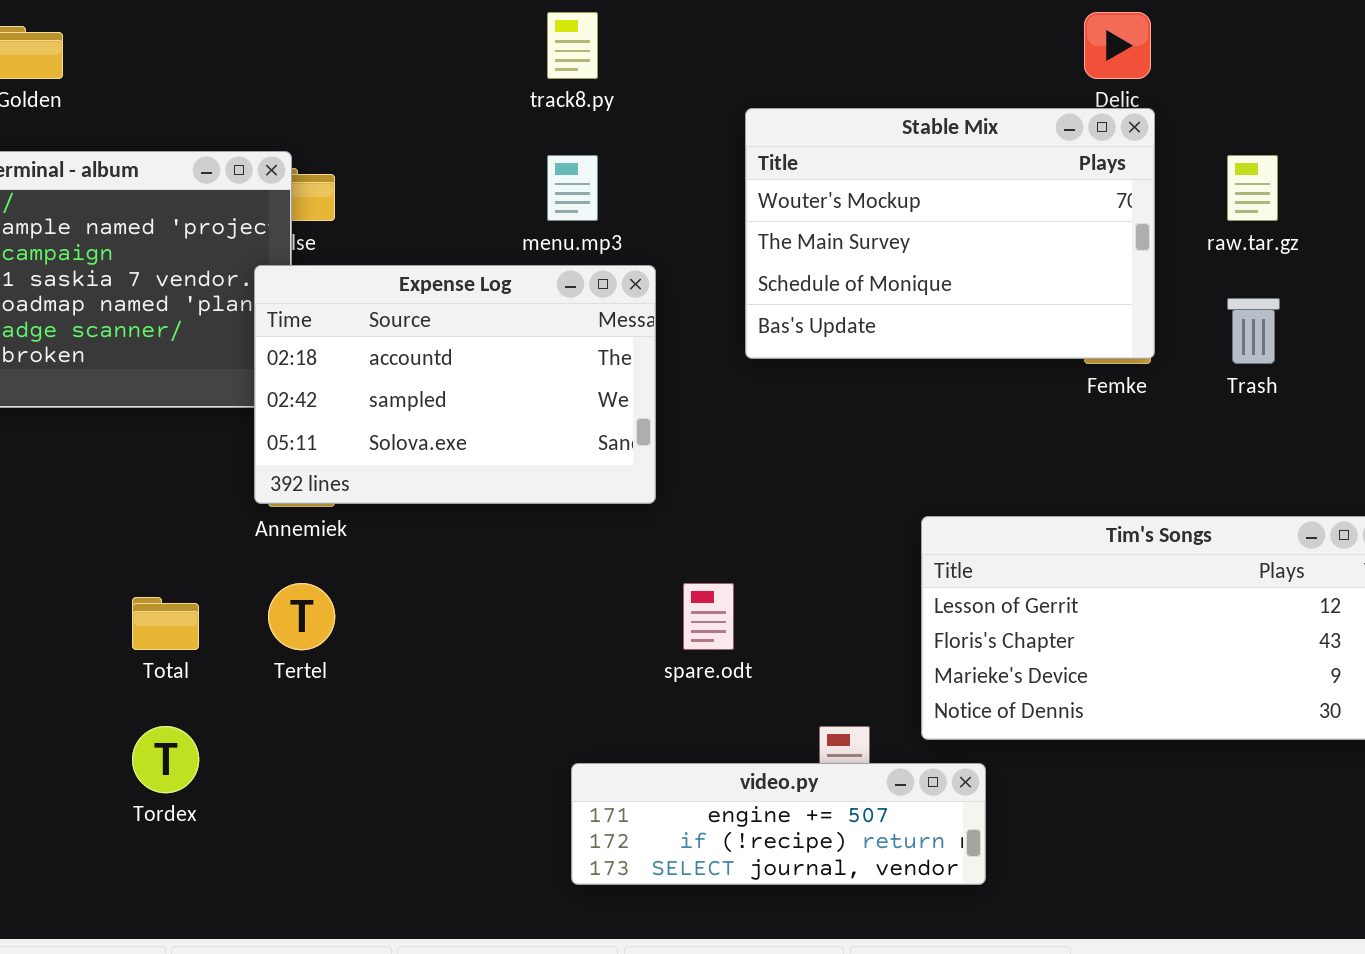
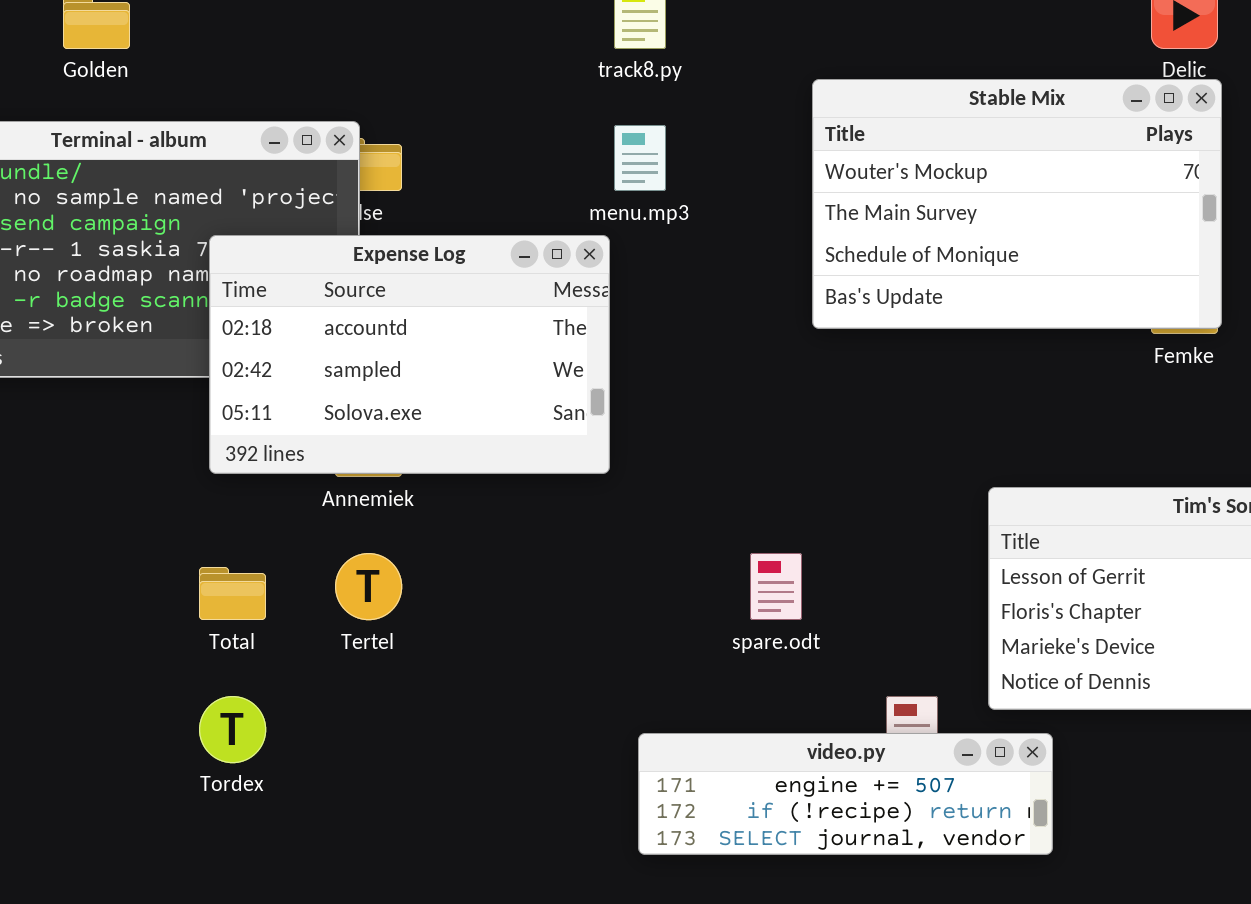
Expense Log: [254,265,656,504] -> [209,235,610,474], moved

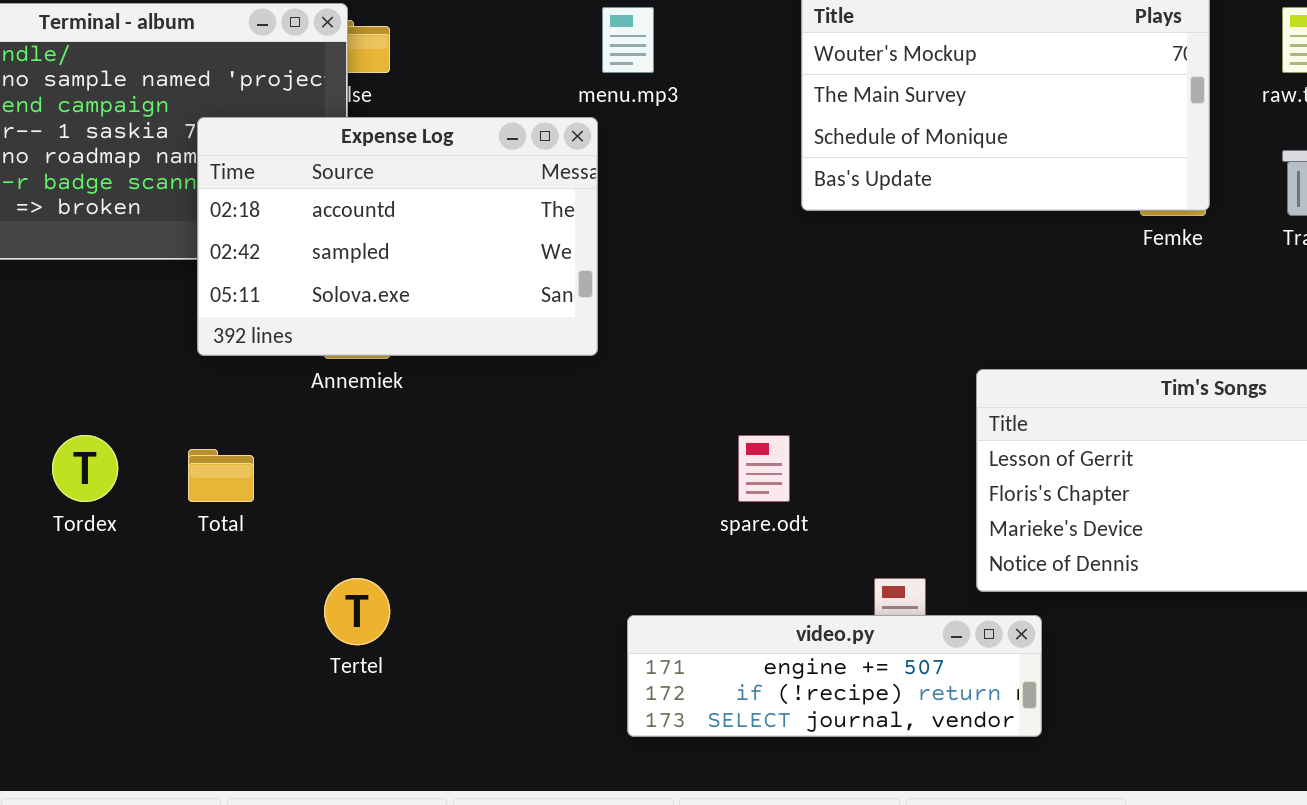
Tertel: [335,553,402,620] -> [324,578,390,645], moved
Tordex: [199,696,266,763] -> [52,435,118,502], moved

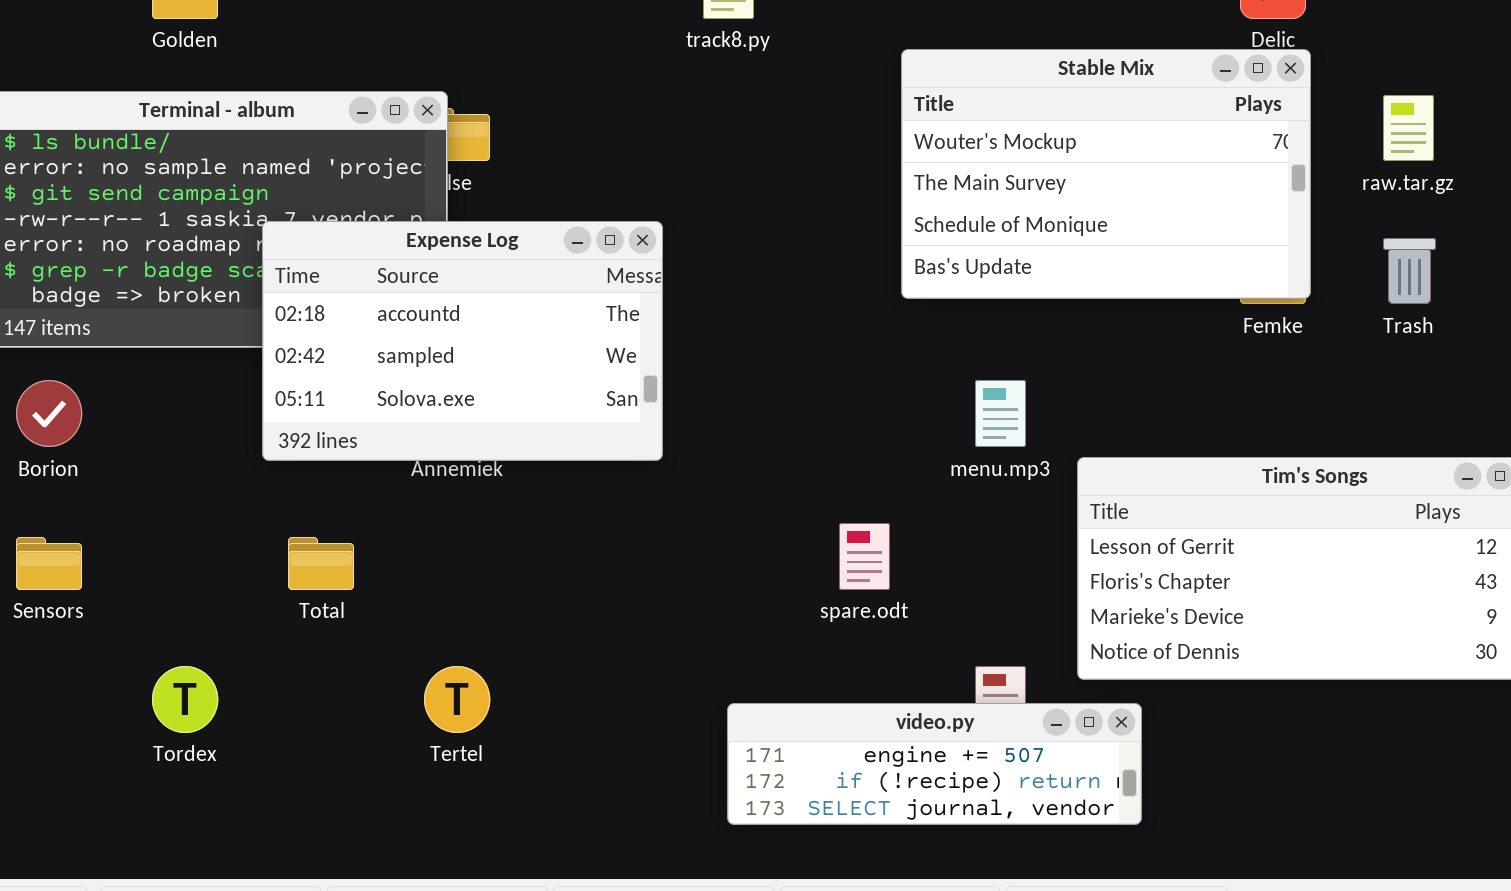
menu.mp3: [602,7,654,73] -> [975,380,1026,447], moved
Expense Log: [197,117,598,356] -> [262,221,663,461], moved
Tordex: [52,435,118,502] -> [152,666,218,733], moved

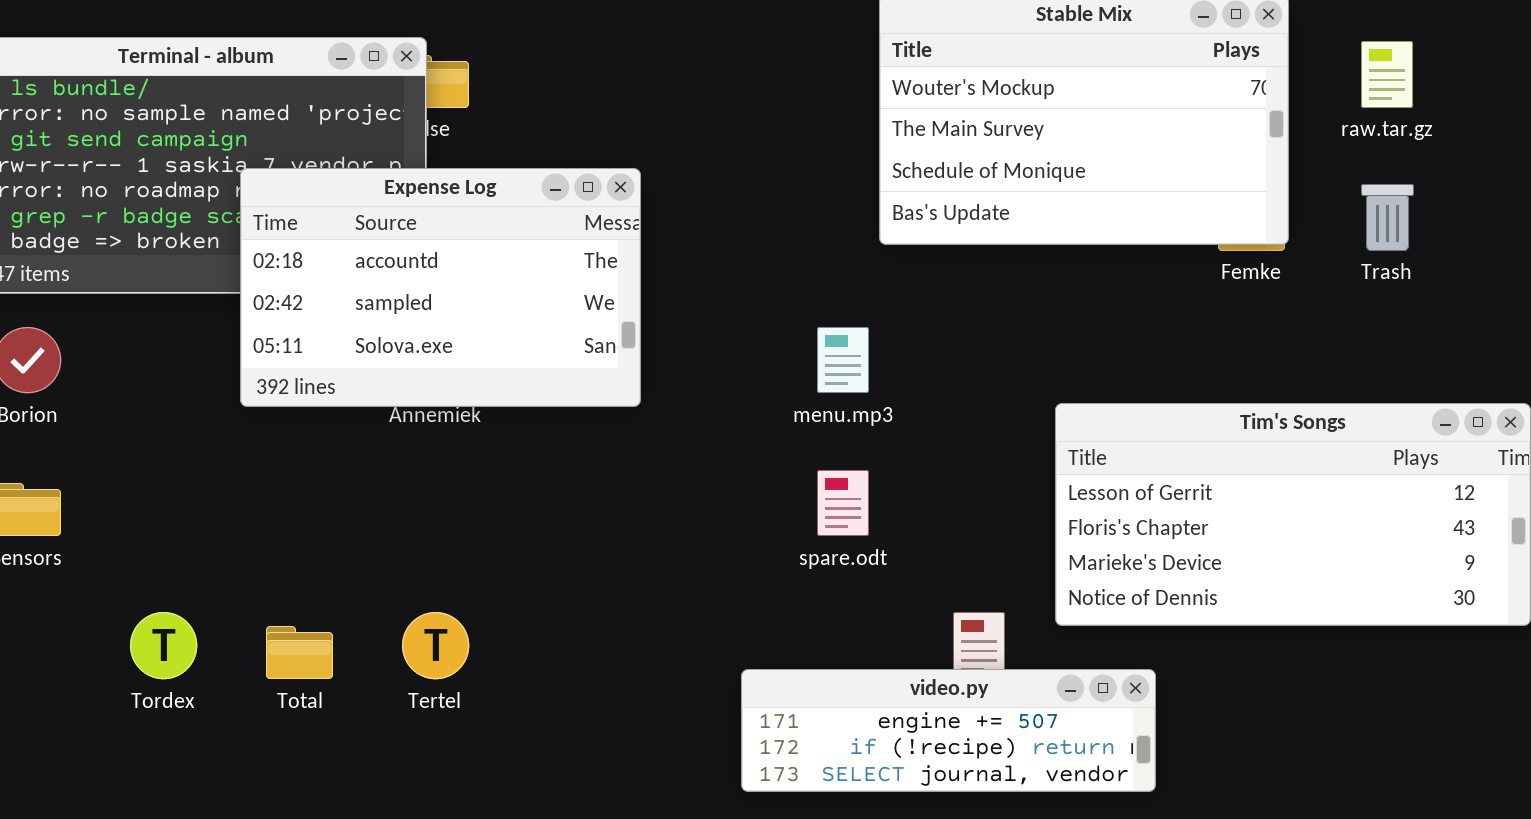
menu.mp3: [975,380,1026,447] -> [817,327,869,393], moved
Total: [288,537,354,590] -> [266,626,333,679], moved
video.py: [727,703,1142,825] -> [741,669,1156,792], moved

